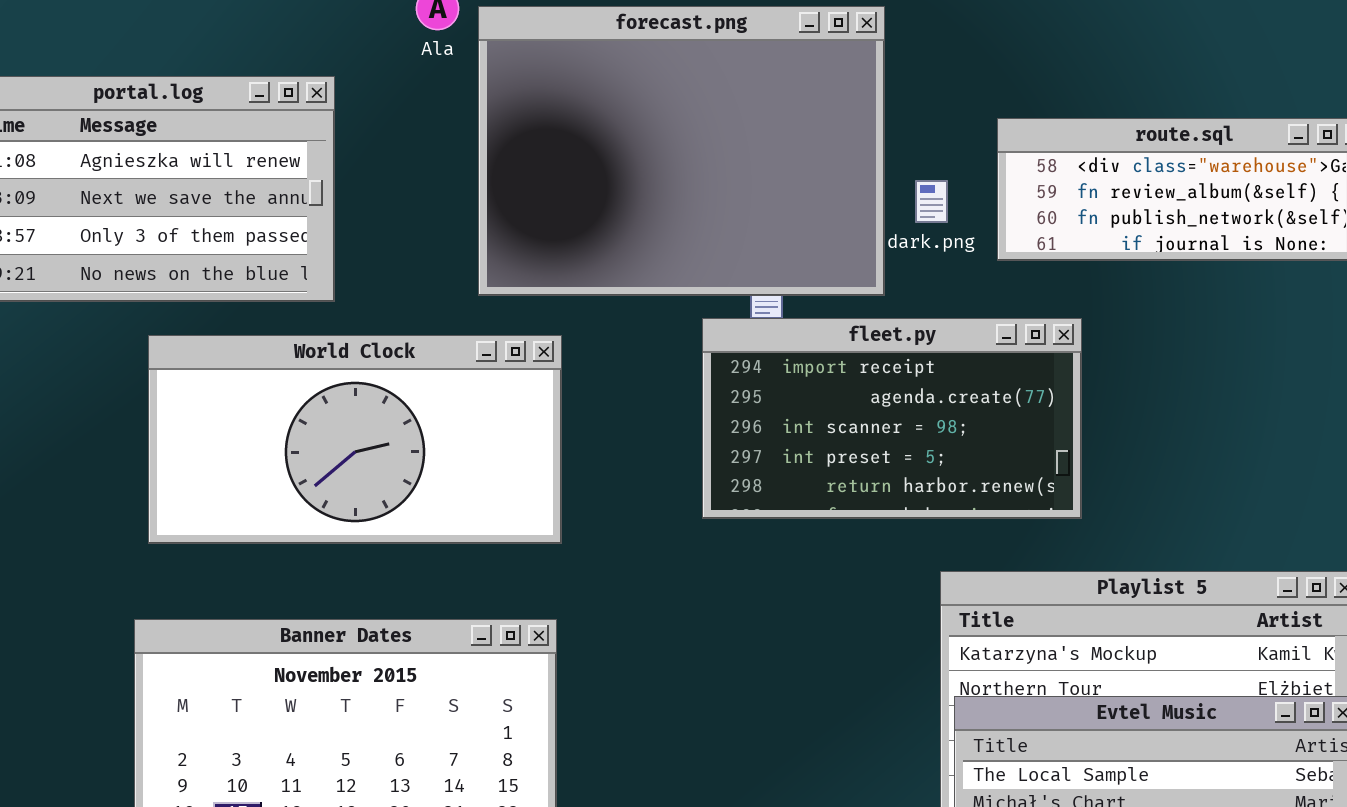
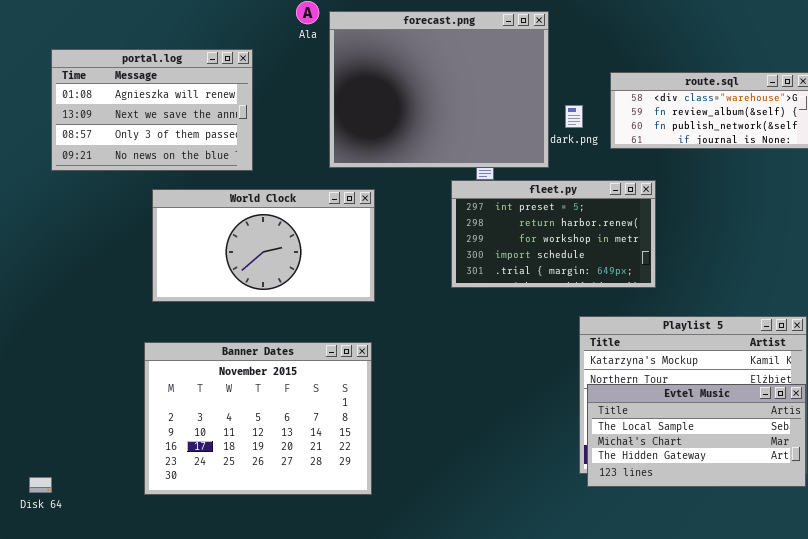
fleet.py: [702,318,1082,519] -> [451,180,656,288], scrolled down 3 rows

